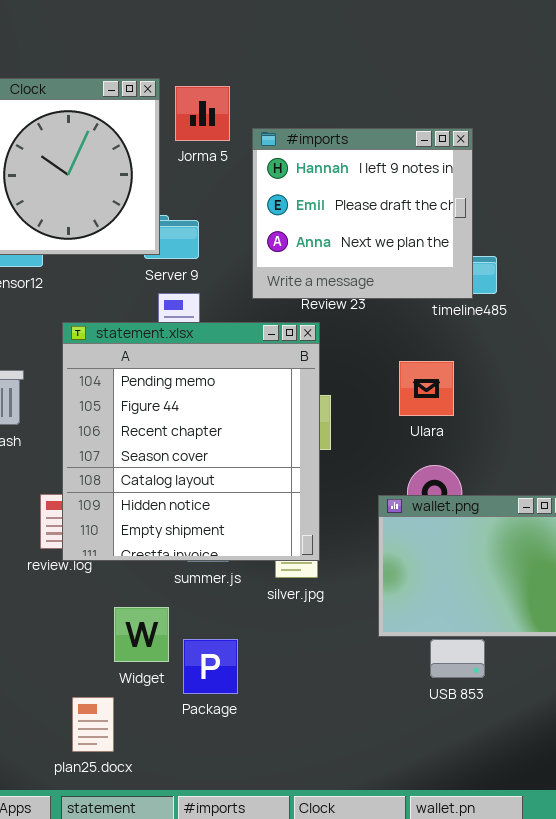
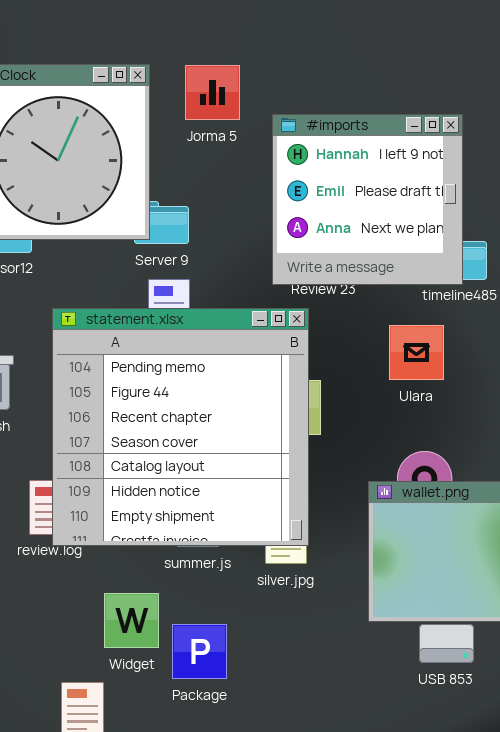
Jorma 5: [175,86,230,141] -> [185,65,240,120], moved
#imports: [252,128,473,299] -> [272,114,463,285], resized
Ulara: [399,361,454,416] -> [389,325,444,380], moved

